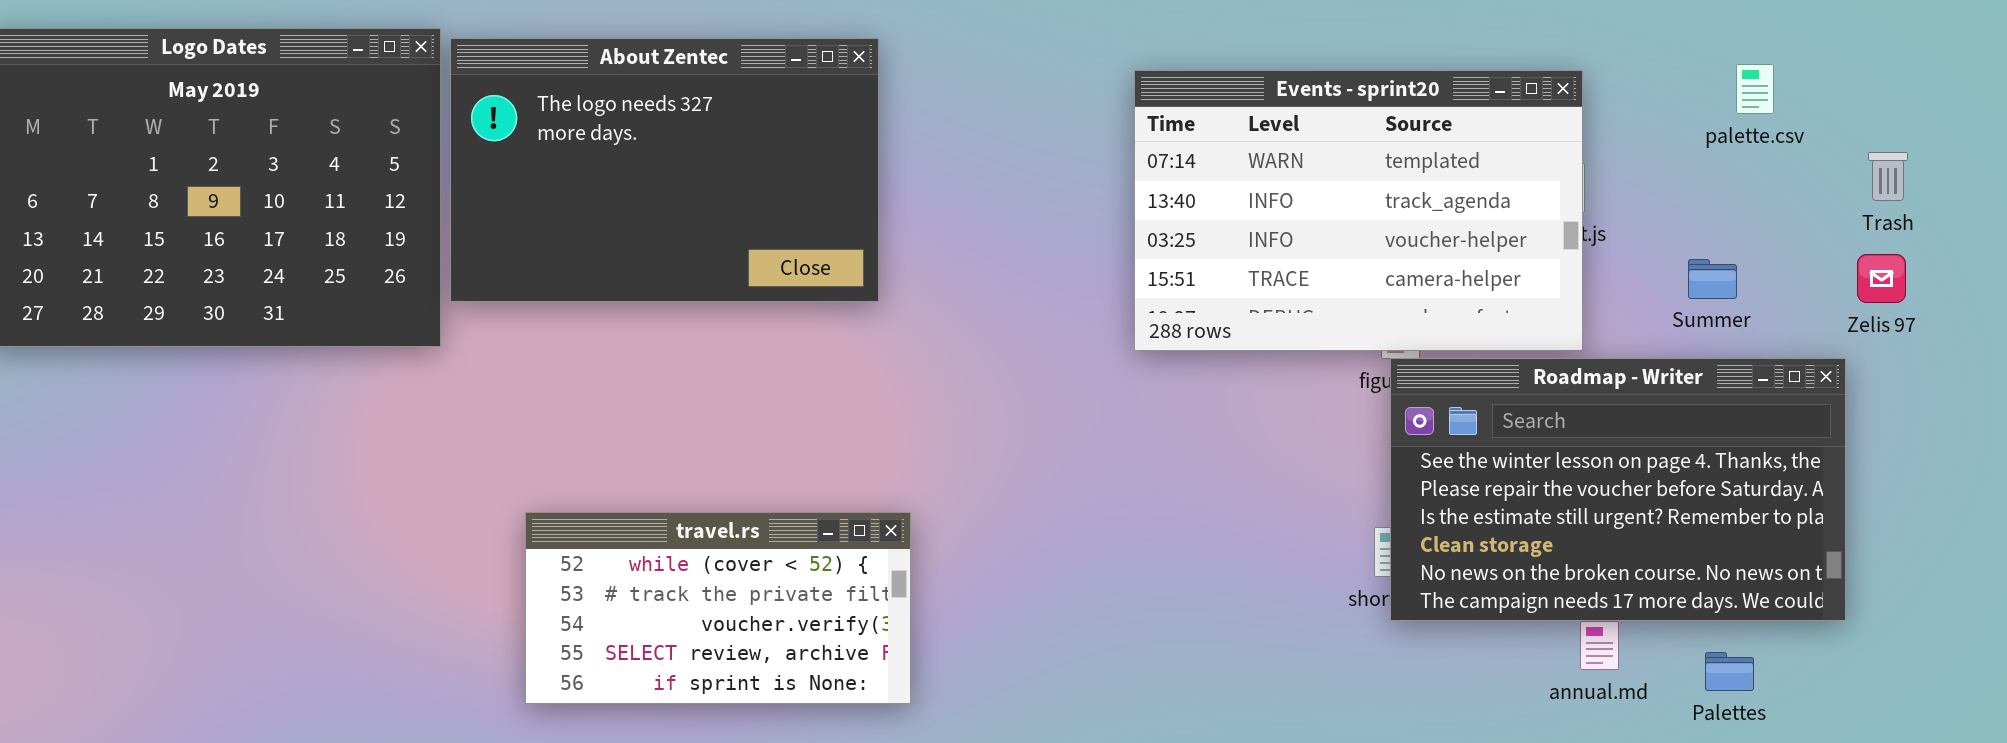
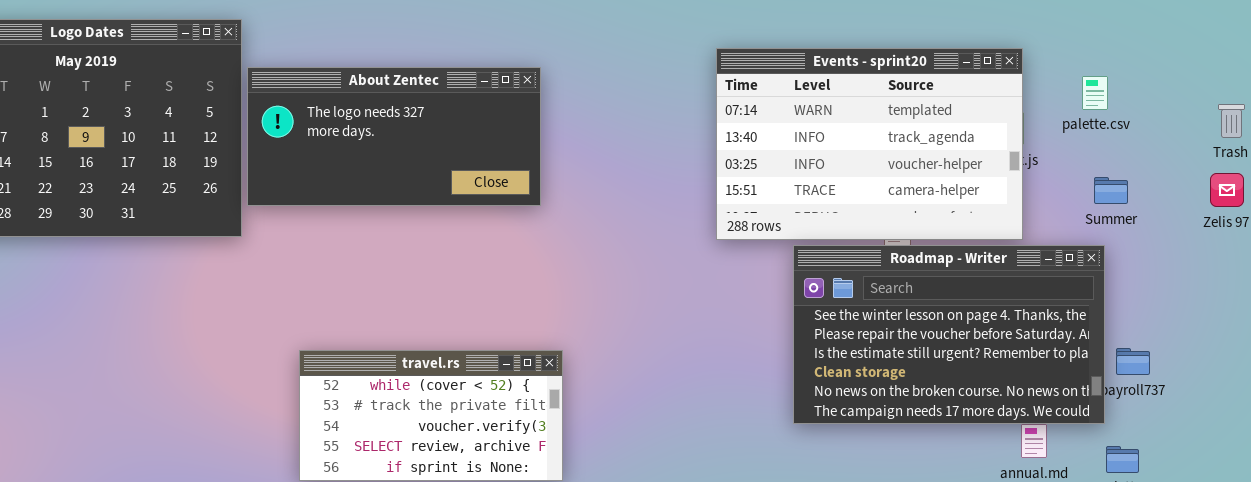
About Zentec: [450,38,879,302] -> [247,67,541,206], resized
palette.csv: [1736,64,1774,114] -> [1082,76,1108,110], moved
Roadmap - Writer: [1390,358,1846,621] -> [793,245,1105,424], moved

